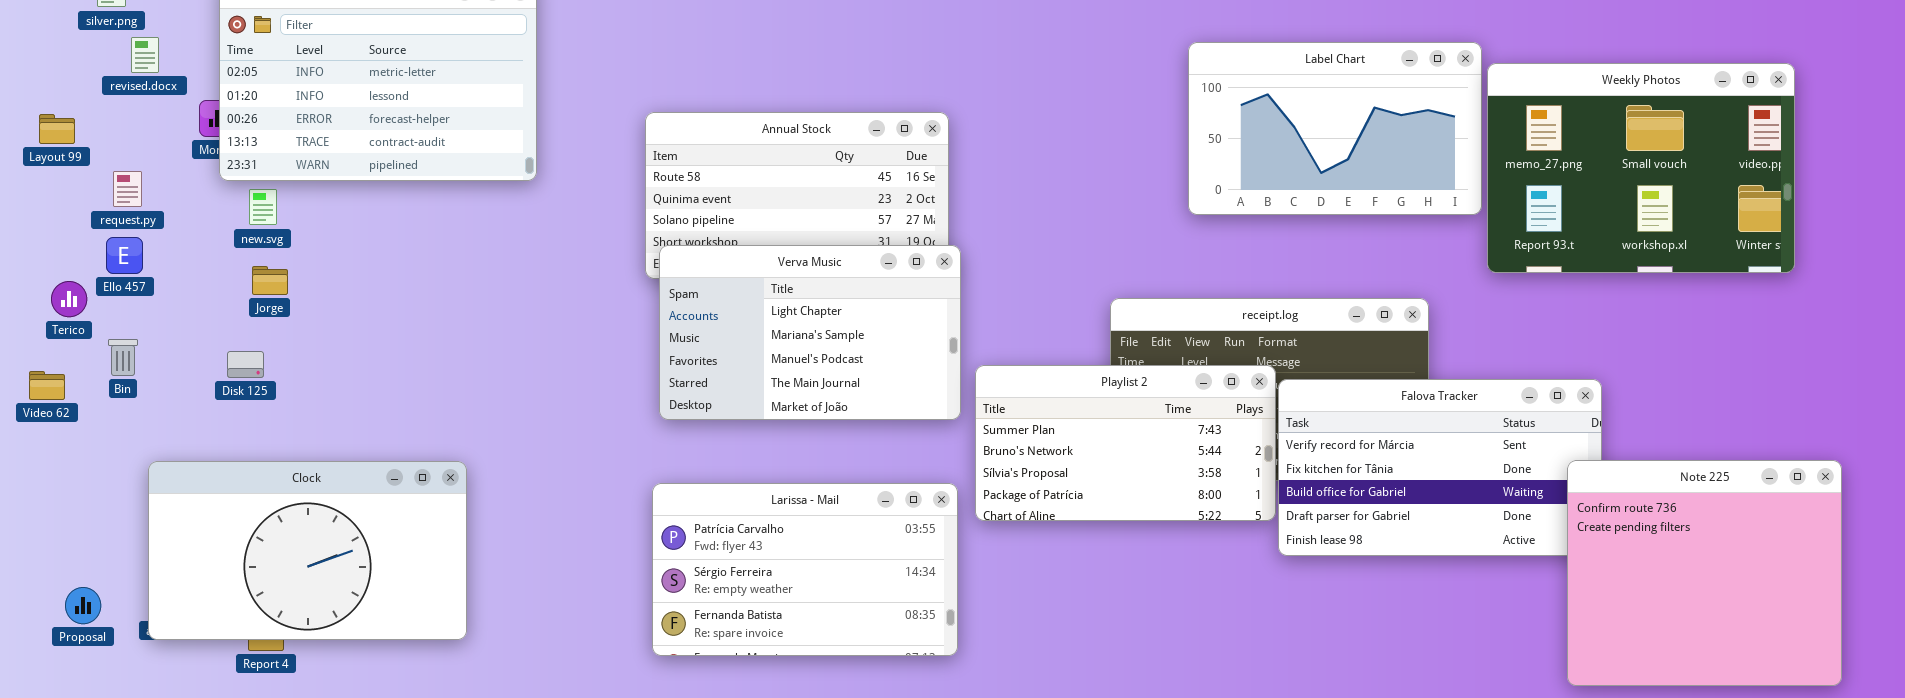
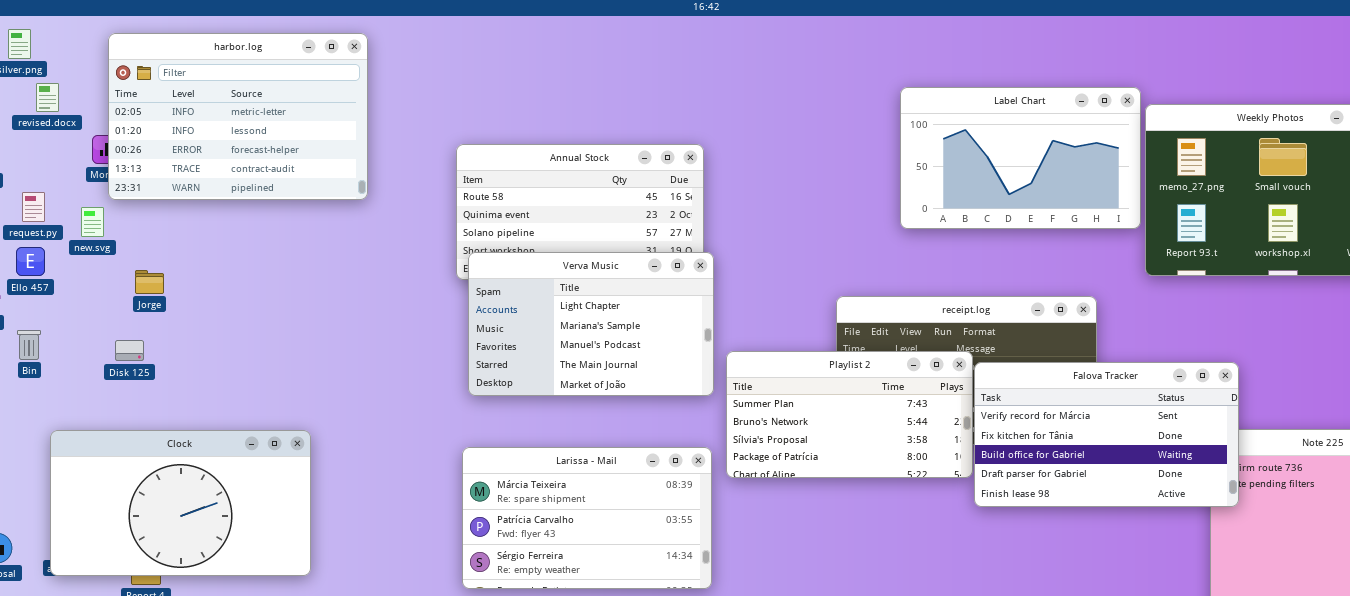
new.svg: [249,189,277,225] -> [81,207,104,237], moved
Falova Tracker: [1278,379,1602,556] -> [974,362,1239,507], raised
Larissa - Mail: [652,483,958,656] -> [462,447,712,589], scrolled up 1 row

